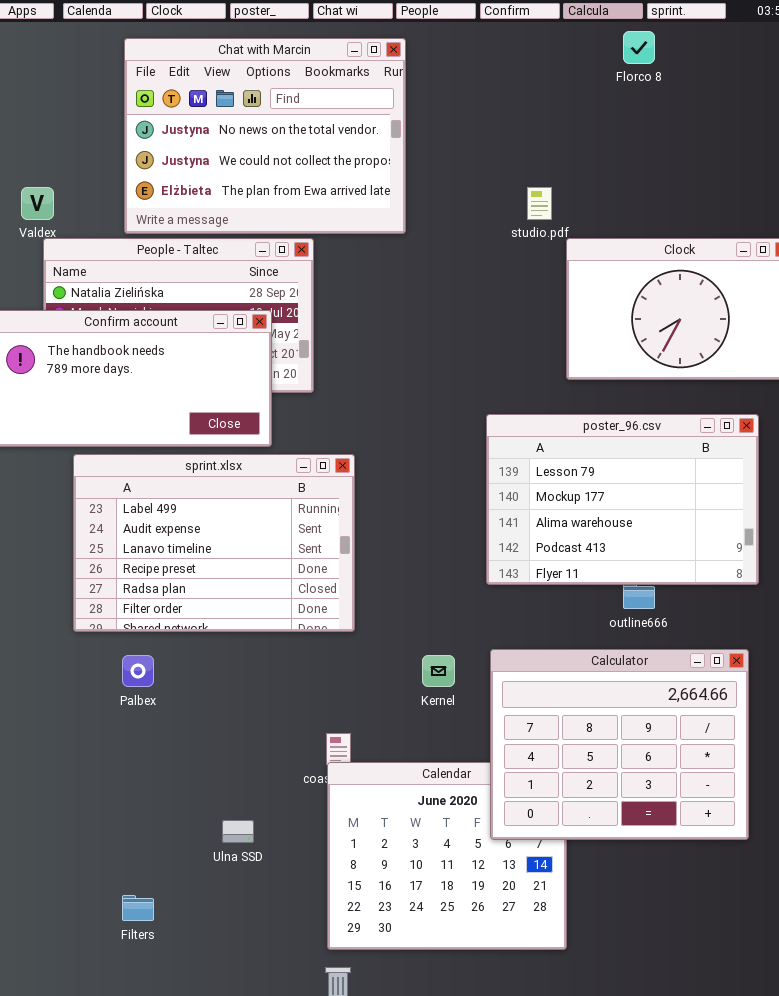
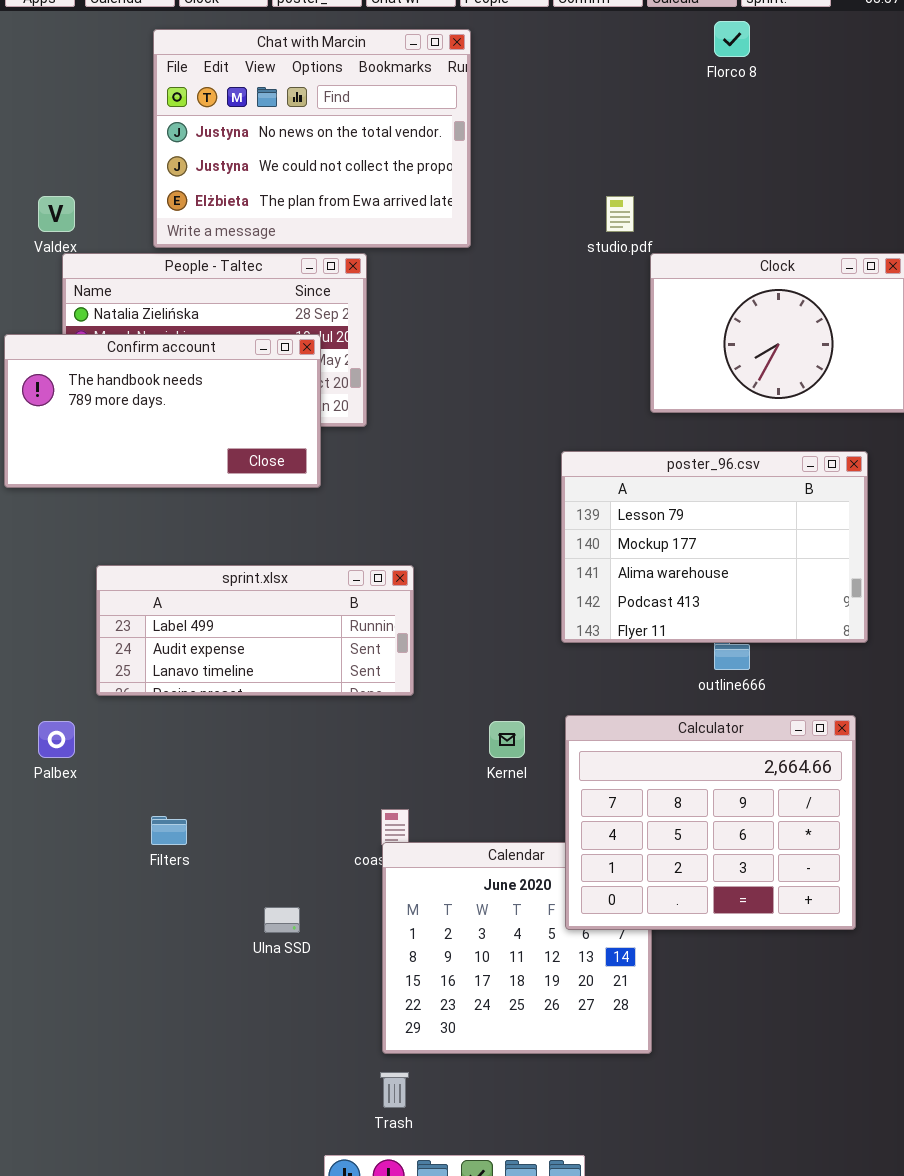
sprint.xlsx: [73,454,355,632] -> [96,565,414,696], resized
Palbex: [122,655,154,687] -> [38,721,75,758], moved
Filters: [122,895,154,921] -> [151,816,187,845], moved

